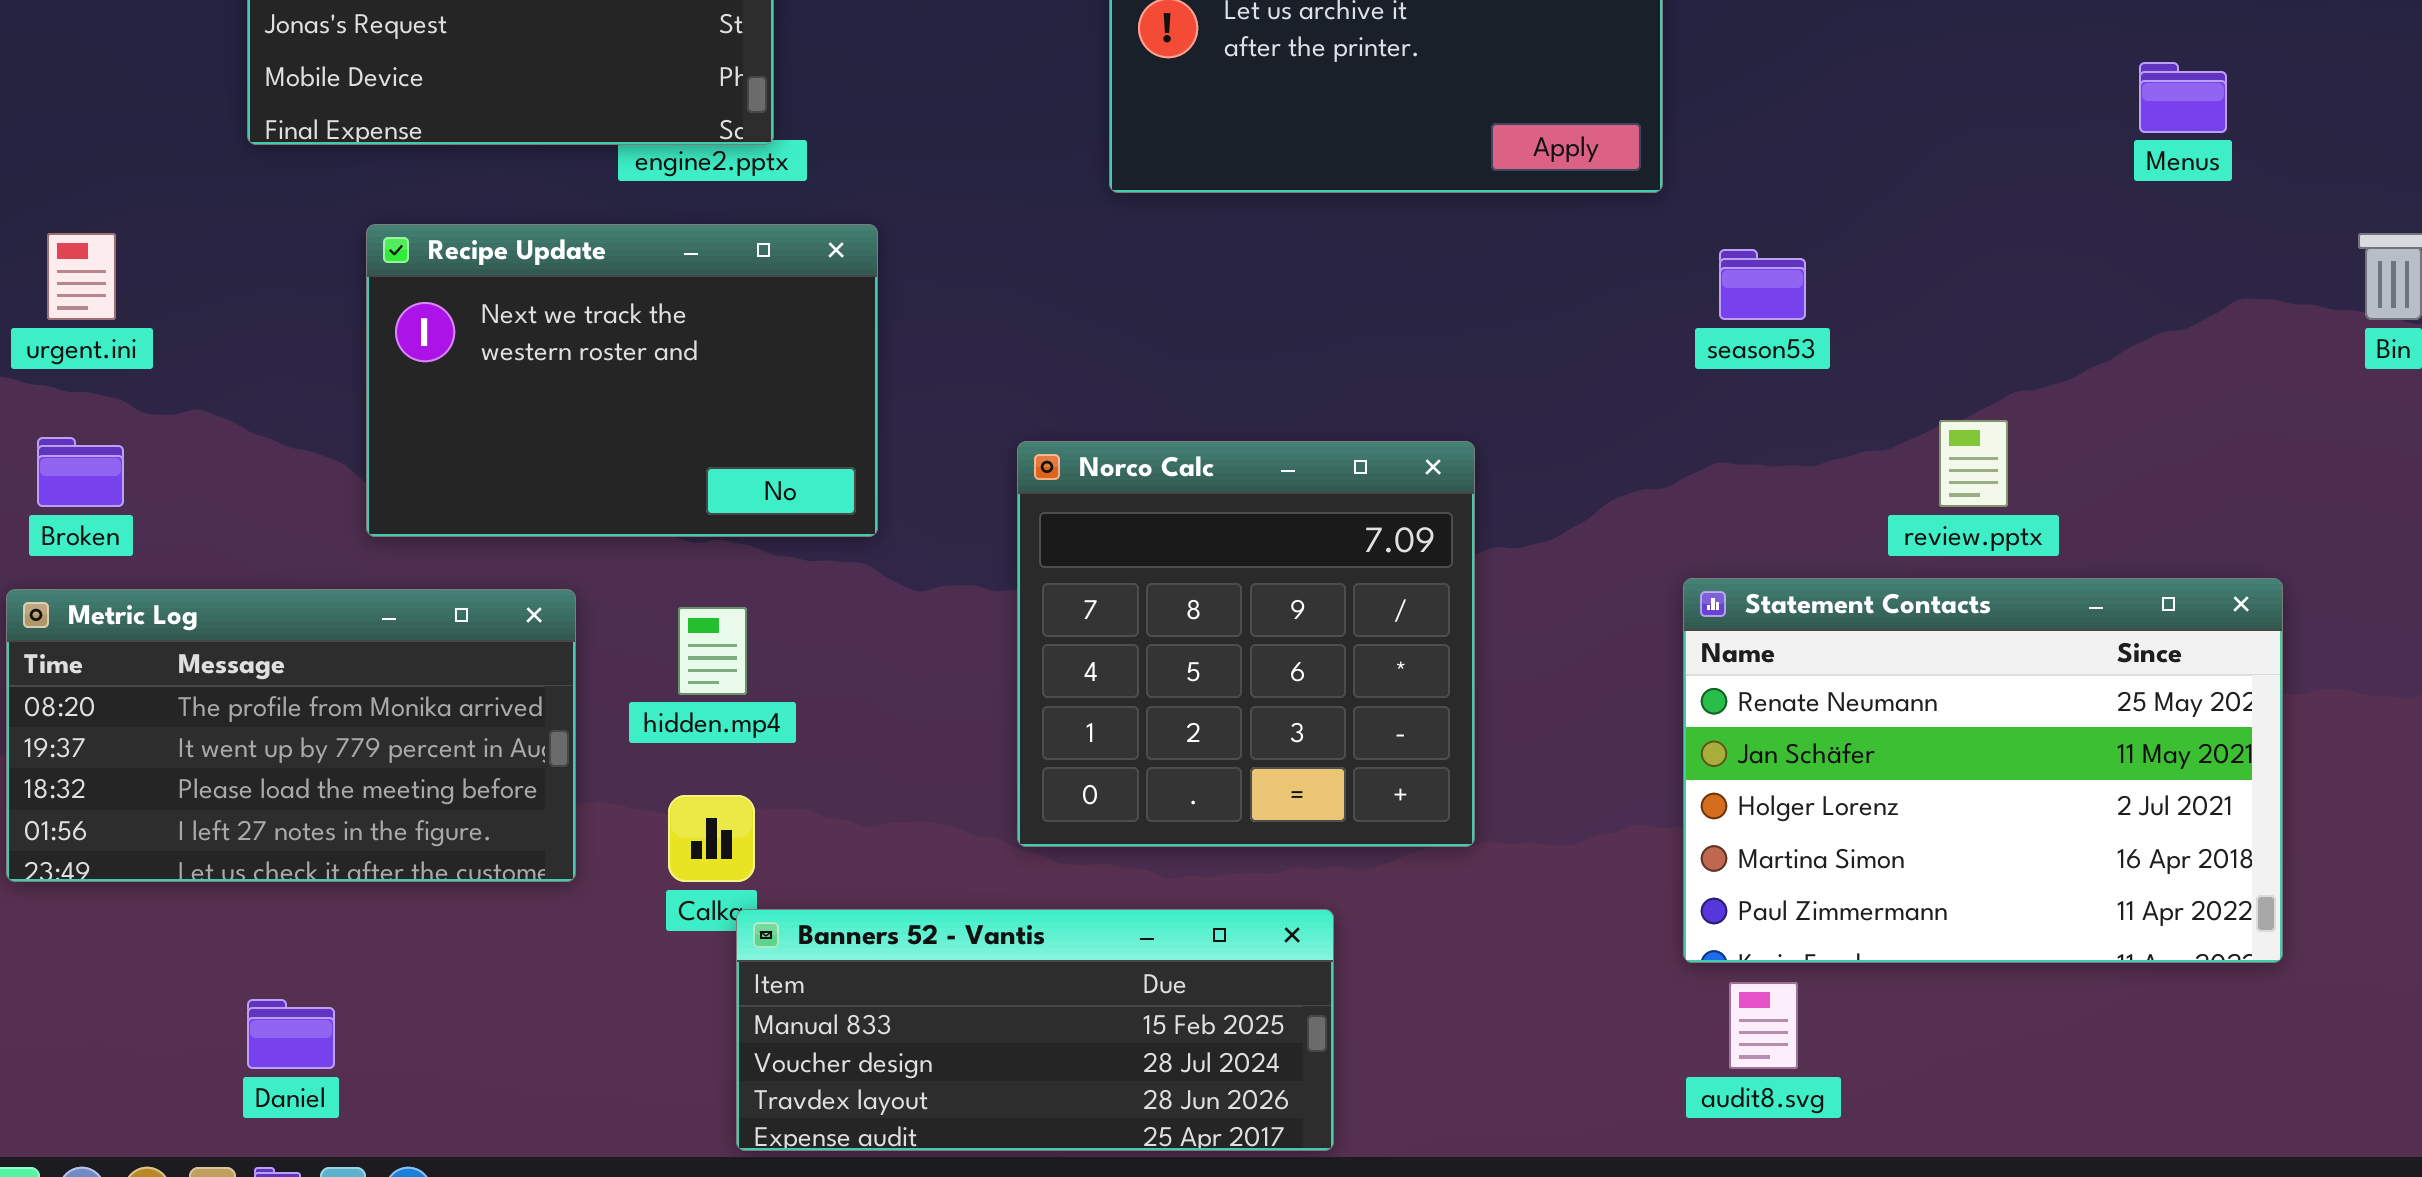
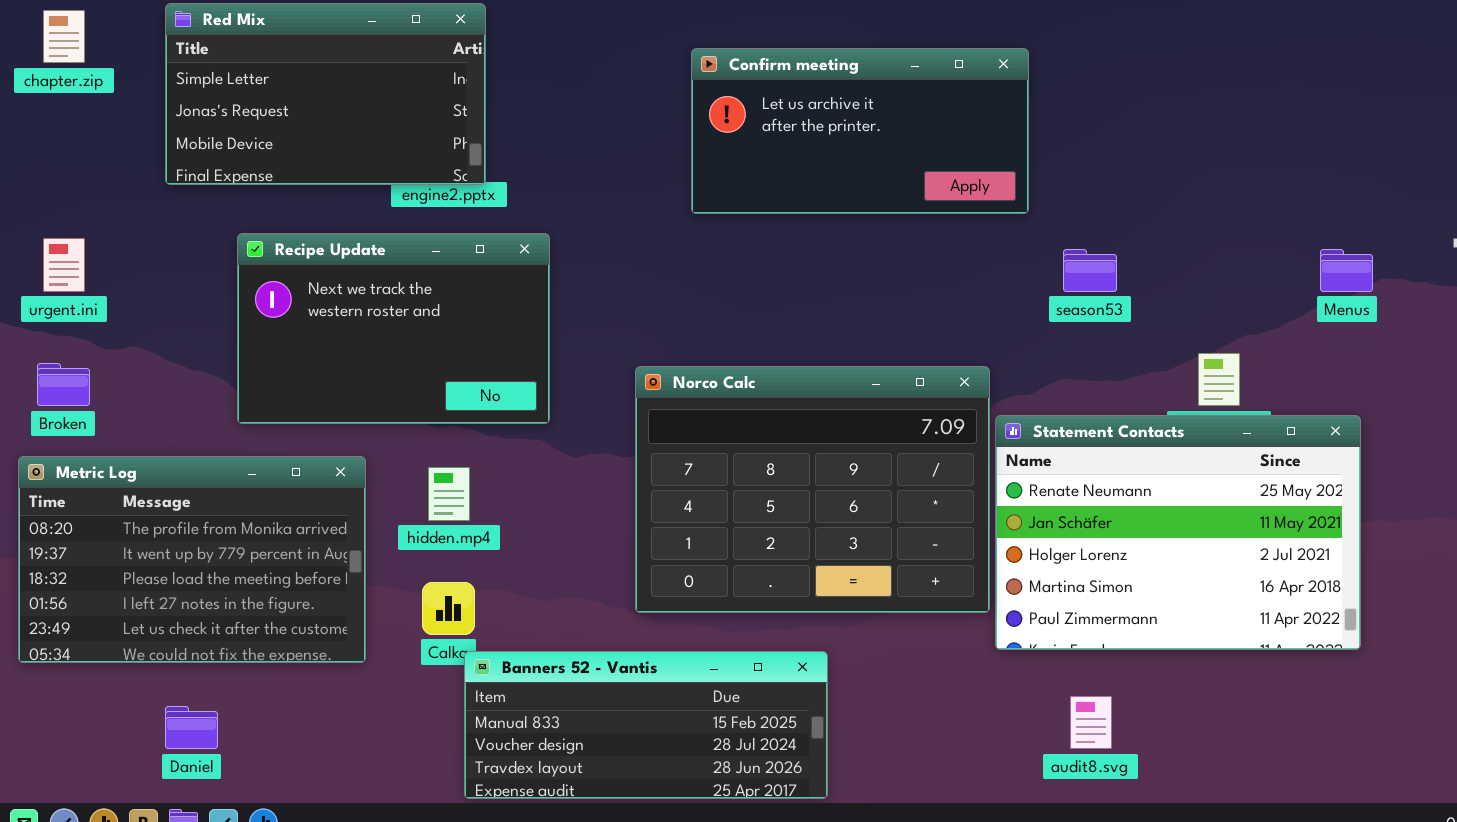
Menus: [2139,62,2227,133] -> [1320,249,1373,292], moved
Norco Calc: [1017,441,1475,847] -> [635,366,990,613], resized
Statement Contacts: [1683,578,2283,963] -> [995,415,1361,650], moved
Metric Log: [6,589,576,882] -> [18,456,366,663], resized

